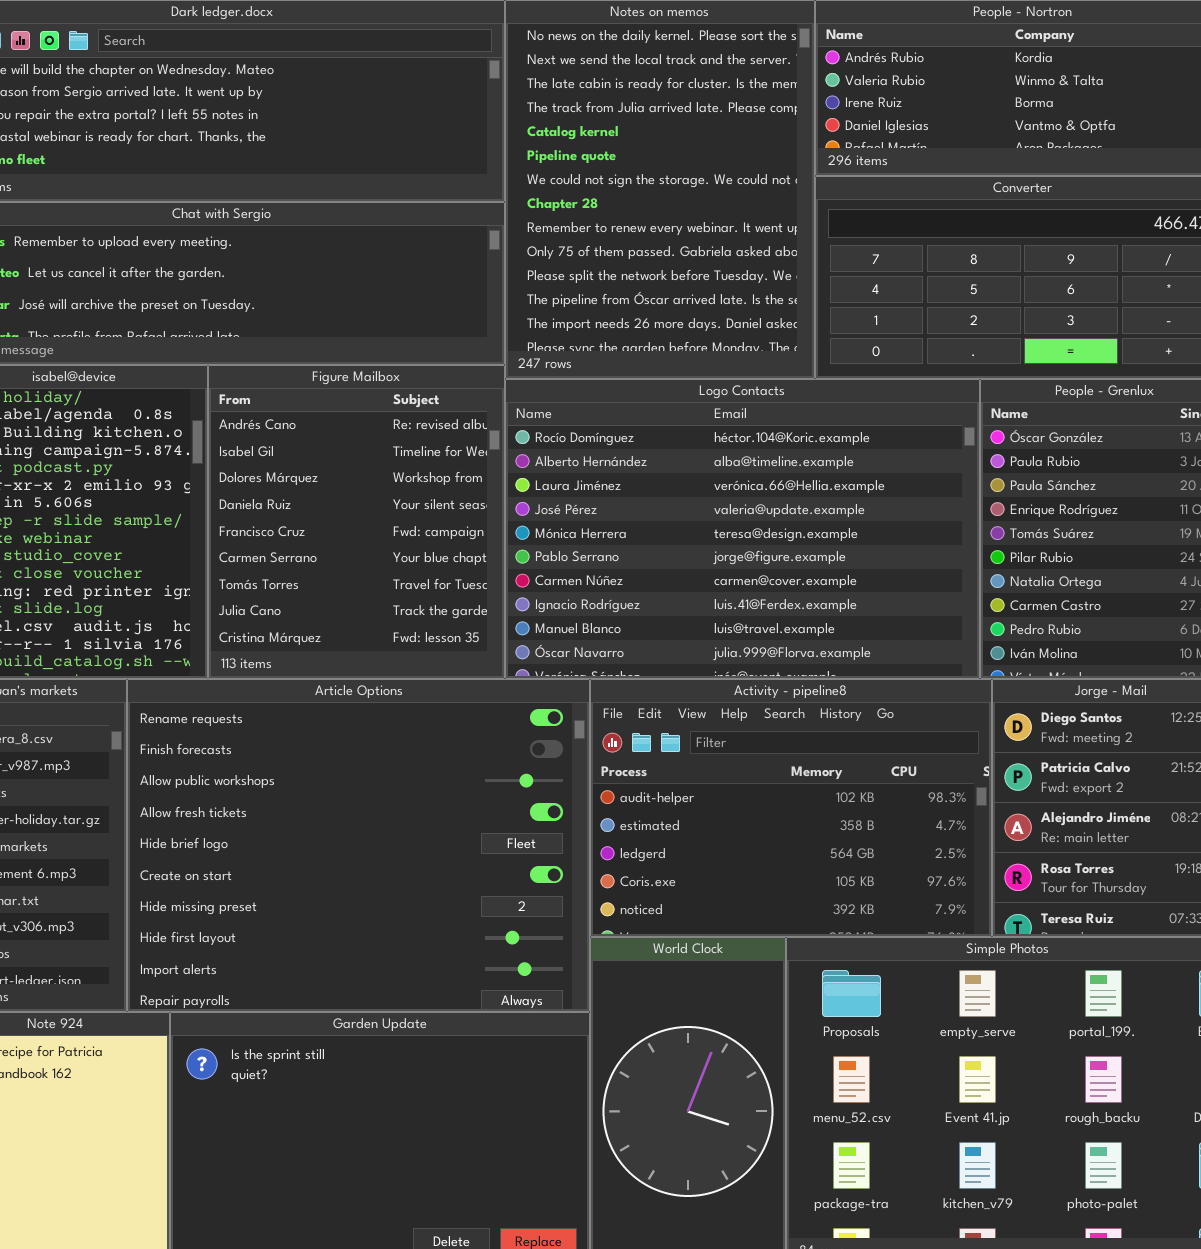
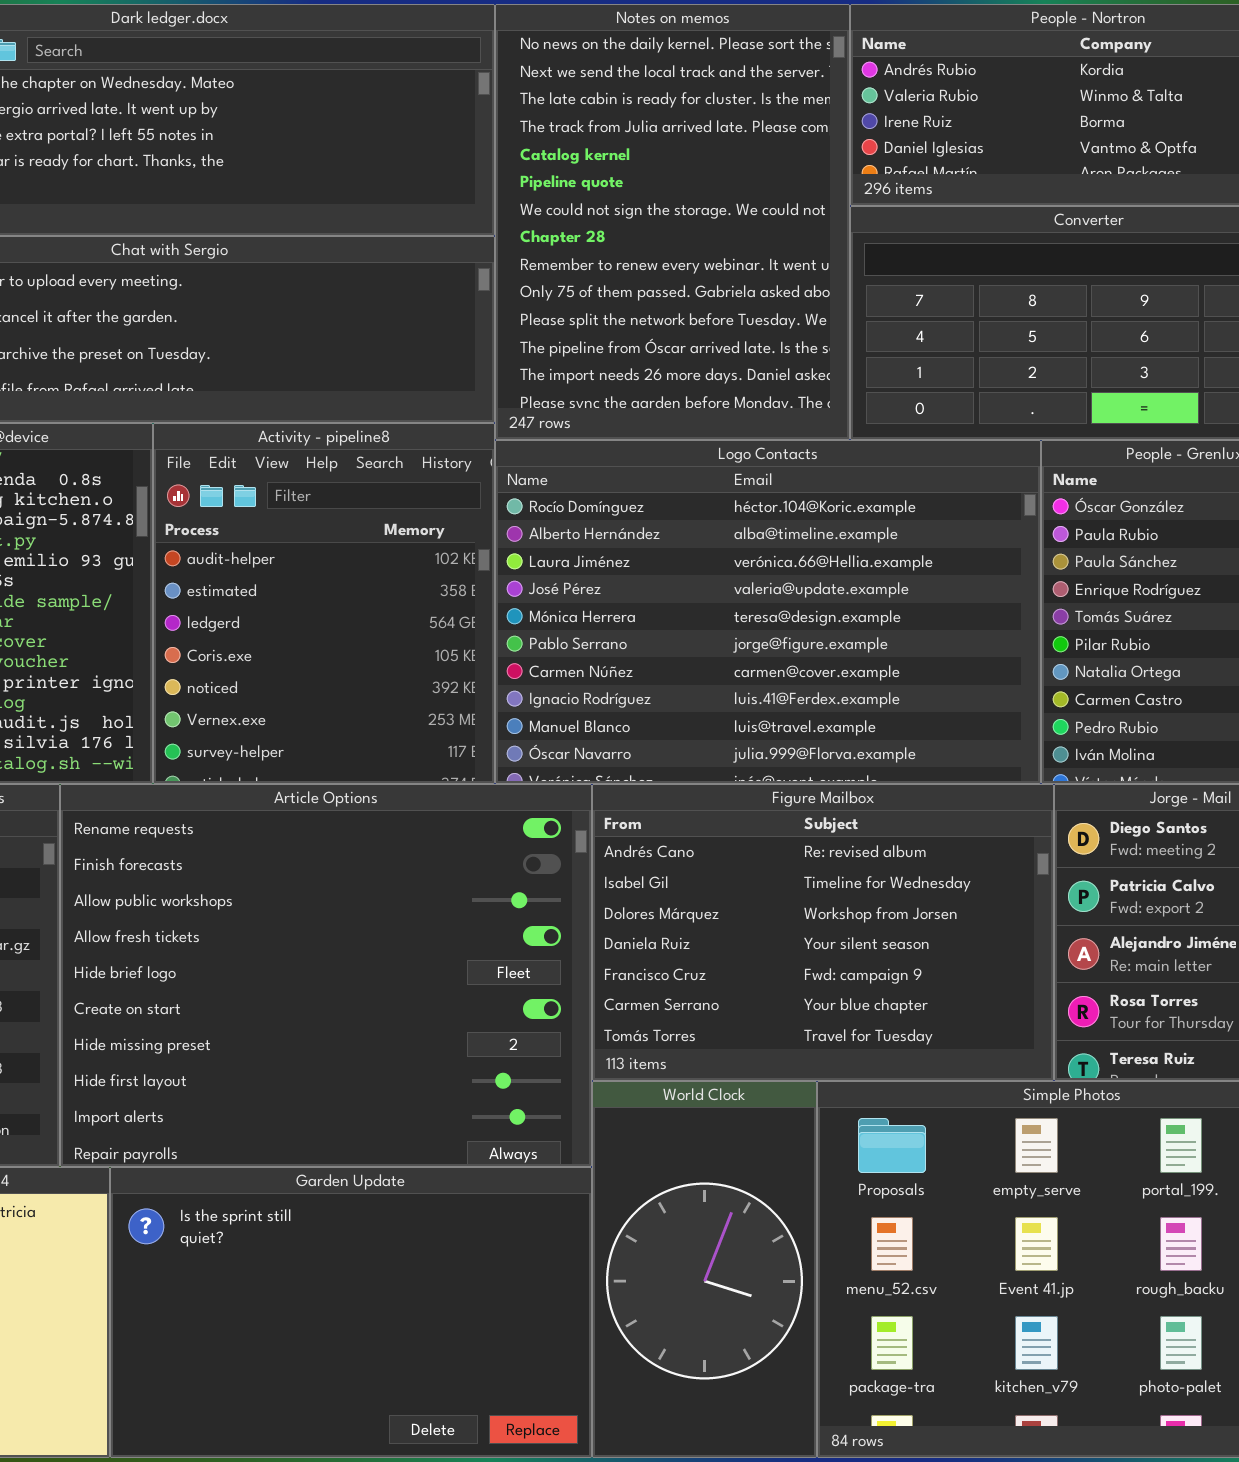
Figure Mailbox: [208,365,505,679] -> [592,784,1054,1081], moved, resized
Activity - pipeline8: [590,679,992,937] -> [153,423,495,784], moved, resized

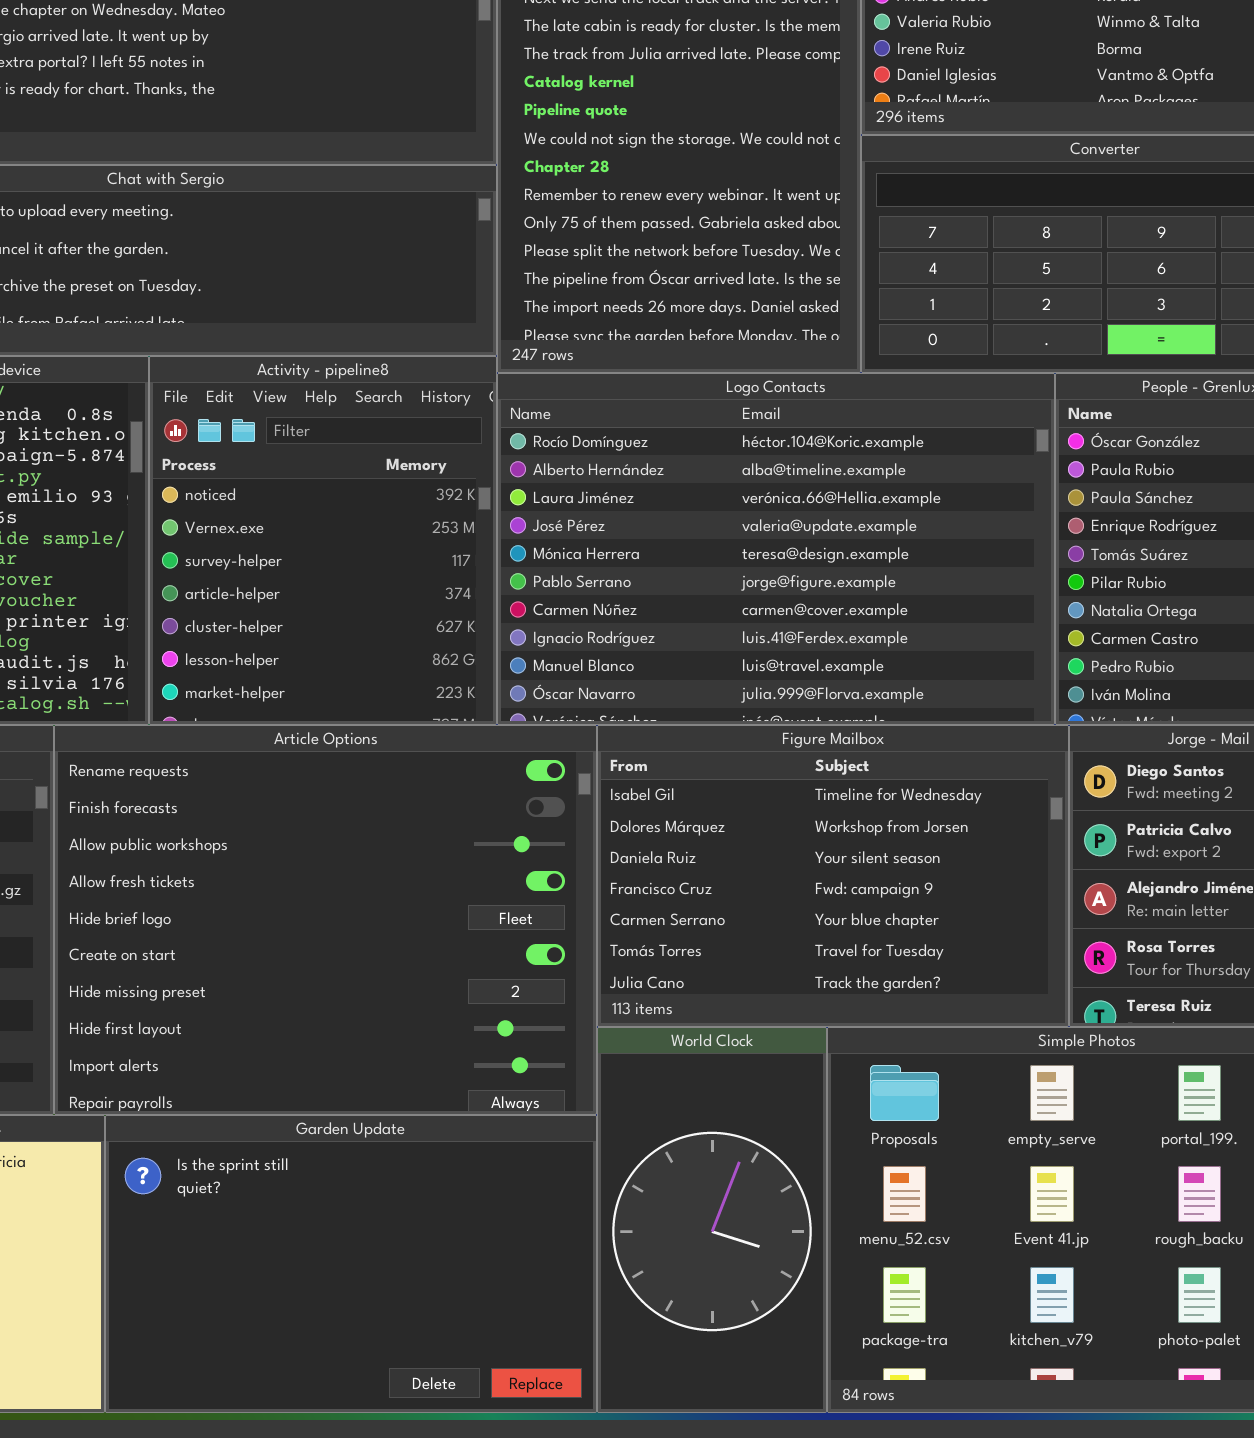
Activity - pipeline8: [153,423,495,784] -> [149,356,497,725], scrolled down 4 rows
Figure Mailbox: [592,784,1054,1081] -> [597,725,1069,1027], scrolled down 1 row

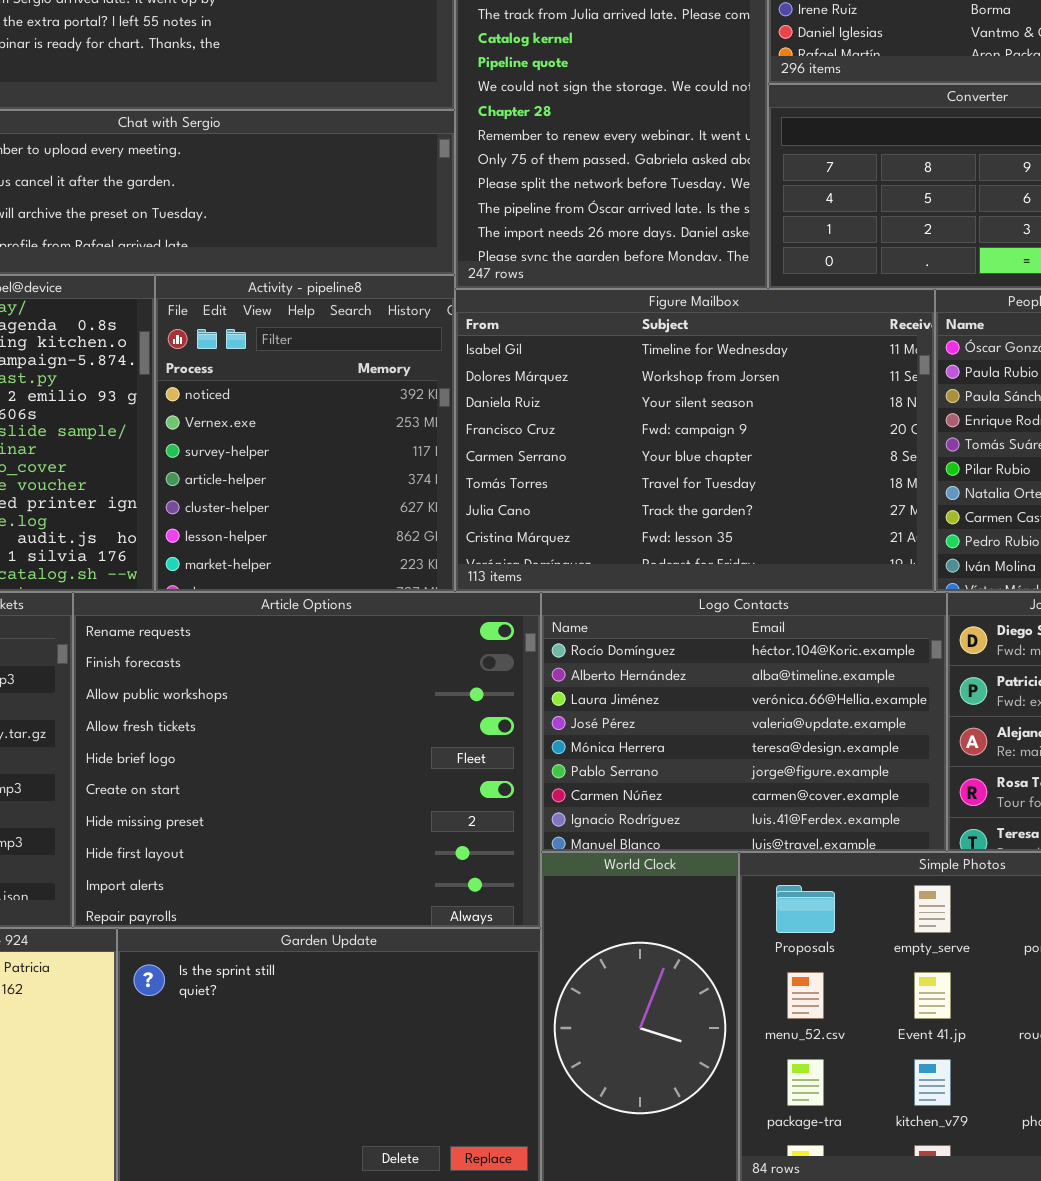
Logo Contacts: [497,373,1055,725] -> [541,592,947,852], moved, resized
Figure Mailbox: [597,725,1069,1027] -> [455,289,935,592], moved, resized

